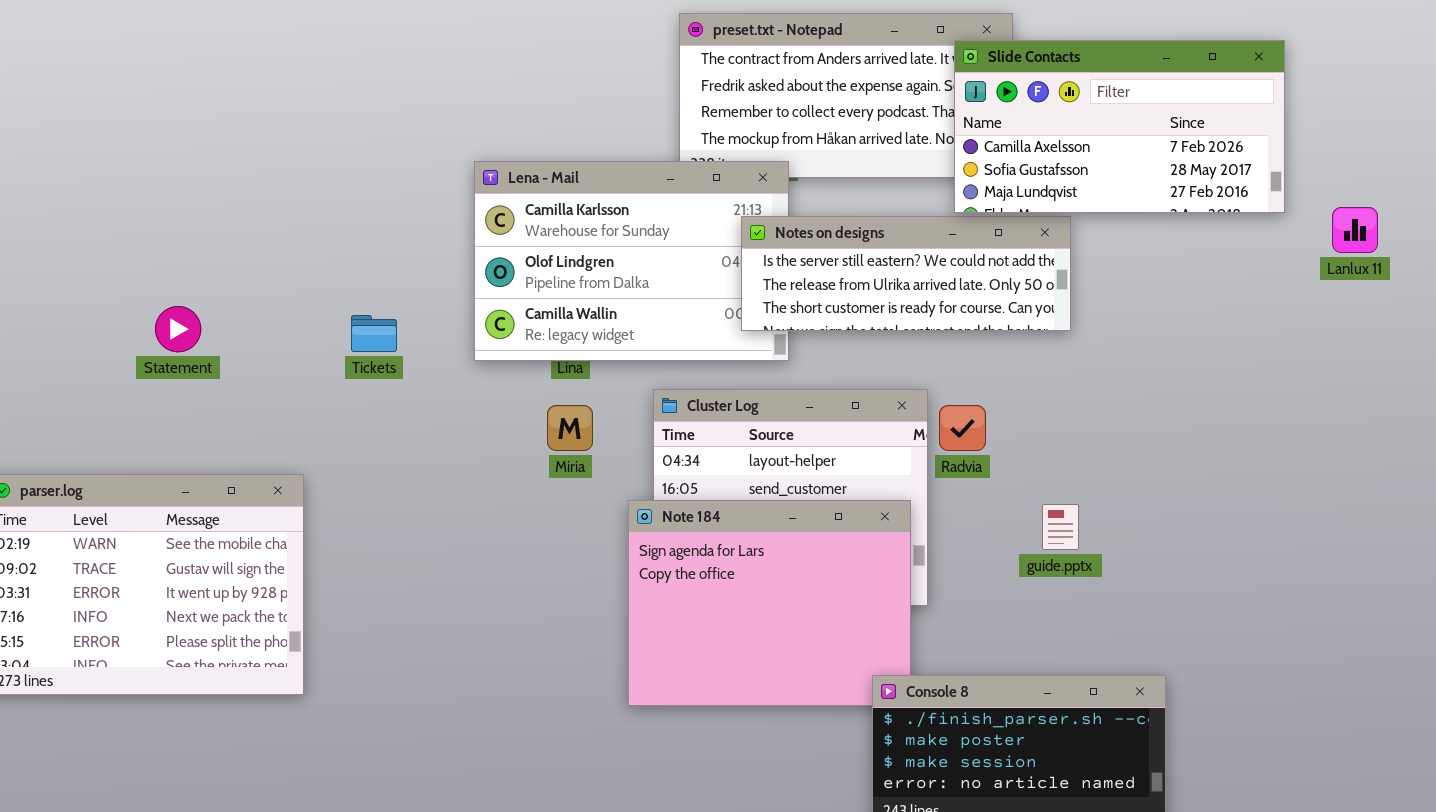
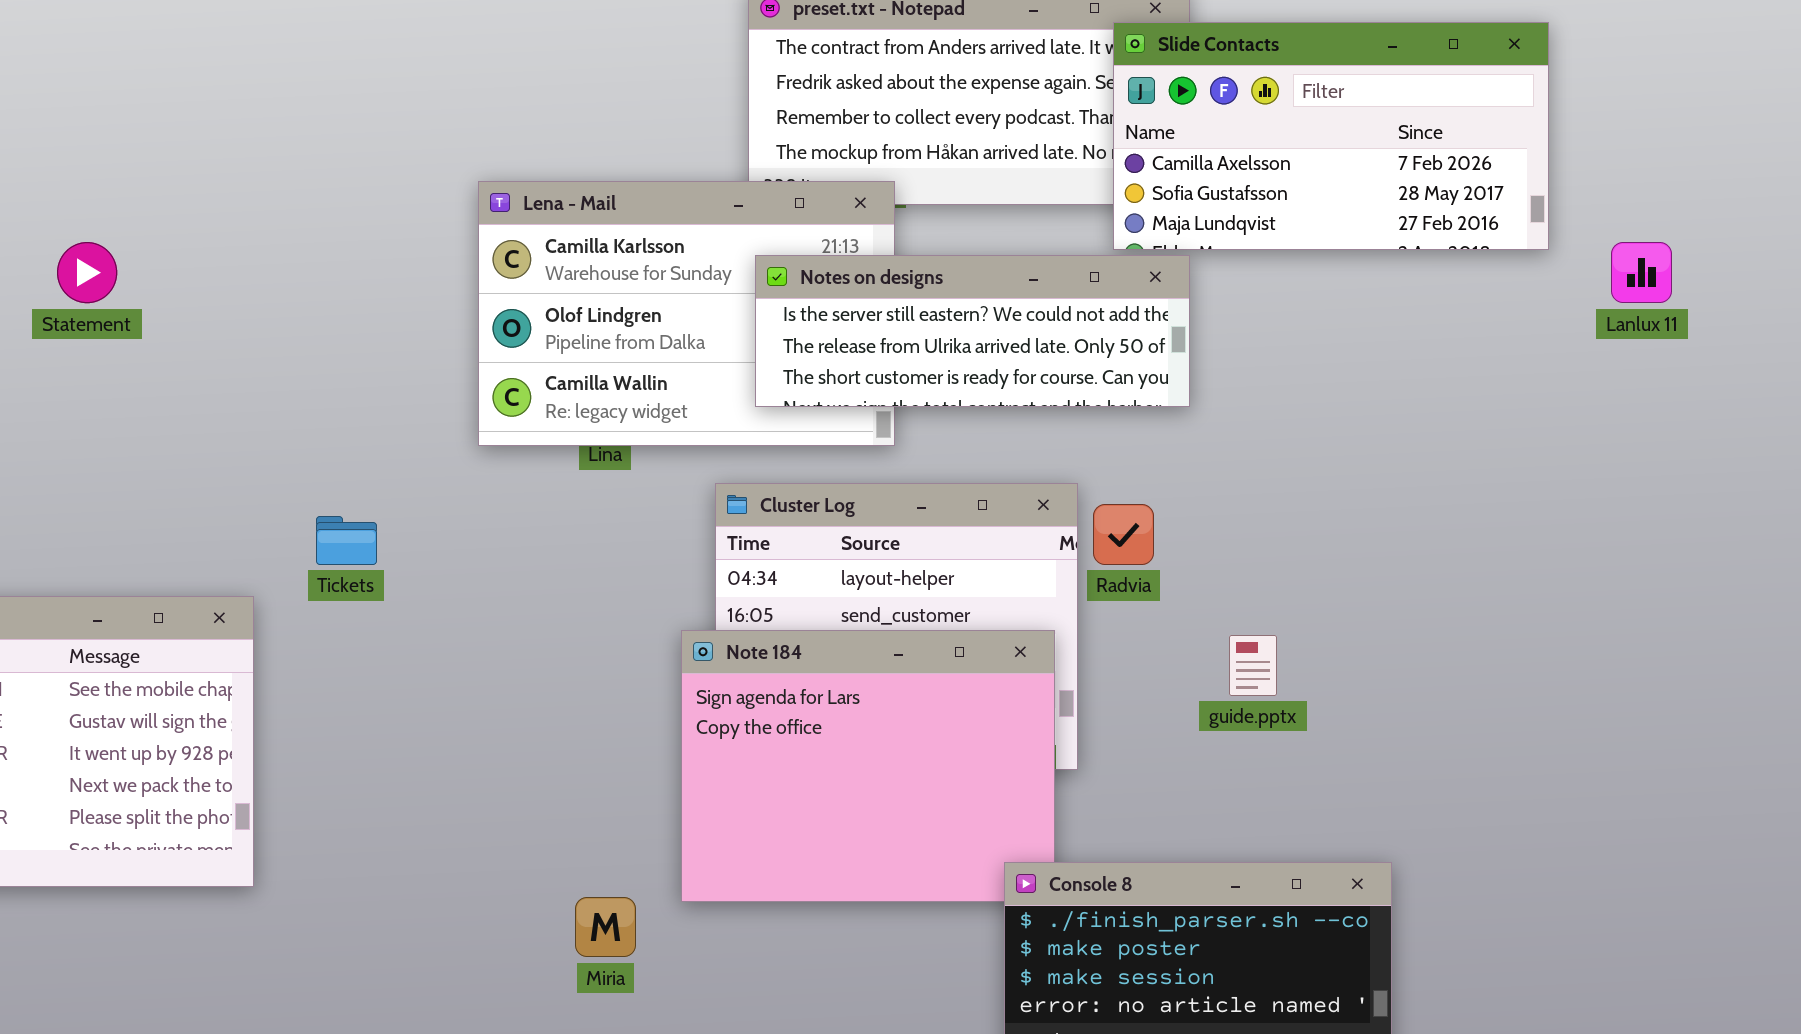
Notes on designs: [741,216,1071,331] -> [755,255,1190,407], moved
Statement: [155,306,201,352] -> [57,242,117,303], moved
Tickets: [351,315,397,352] -> [316,516,377,565], moved
Miria: [547,405,593,451] -> [575,897,636,957], moved

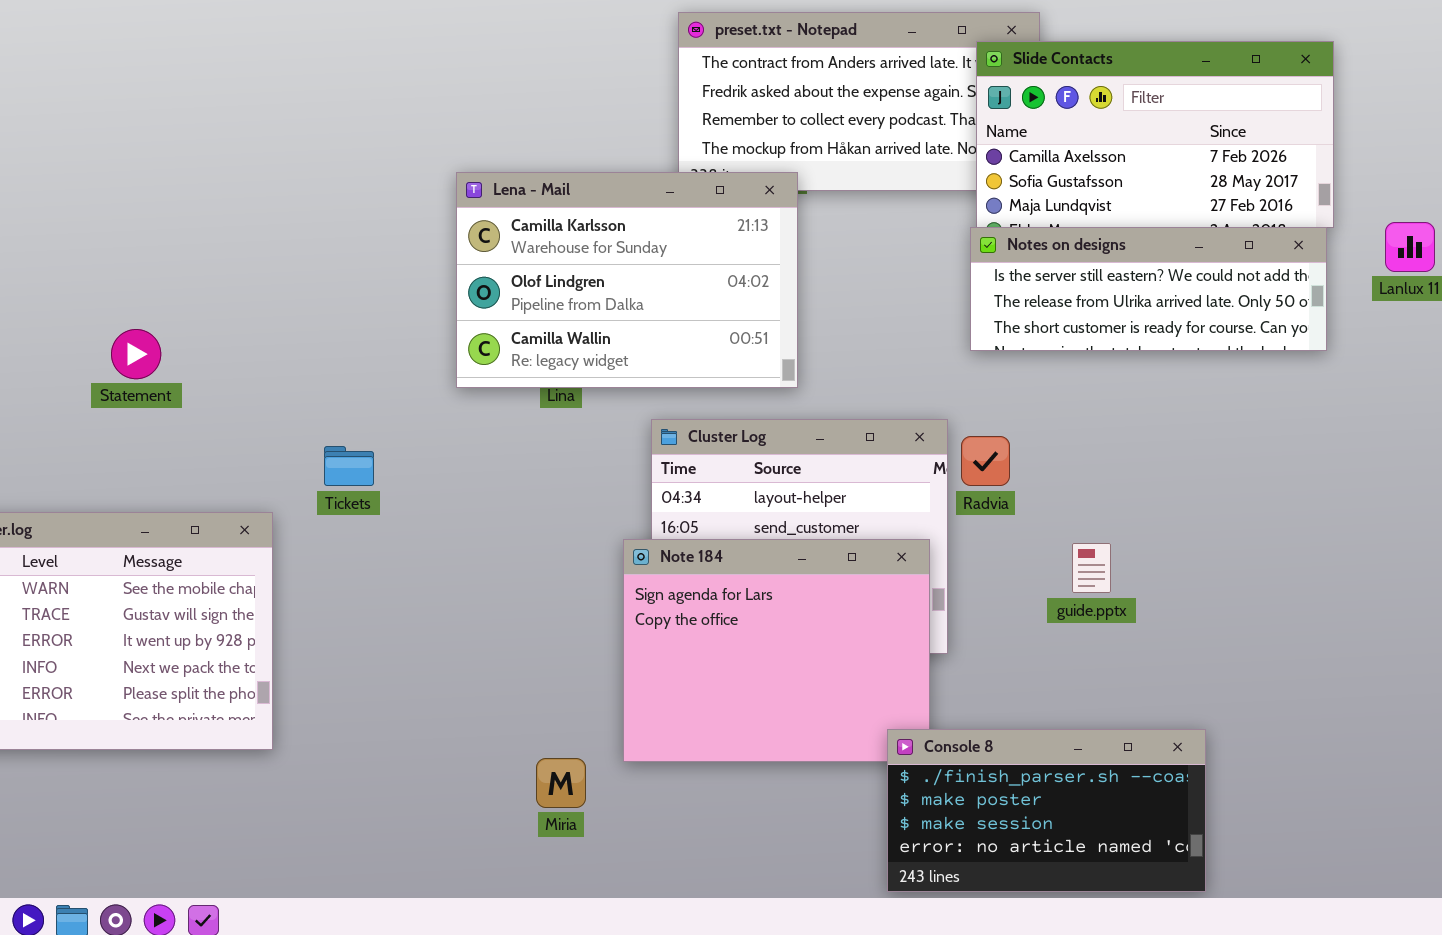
Statement: [57,242,117,303] -> [111,329,161,379], moved
Notes on designs: [755,255,1190,407] -> [970,227,1327,351], moved

